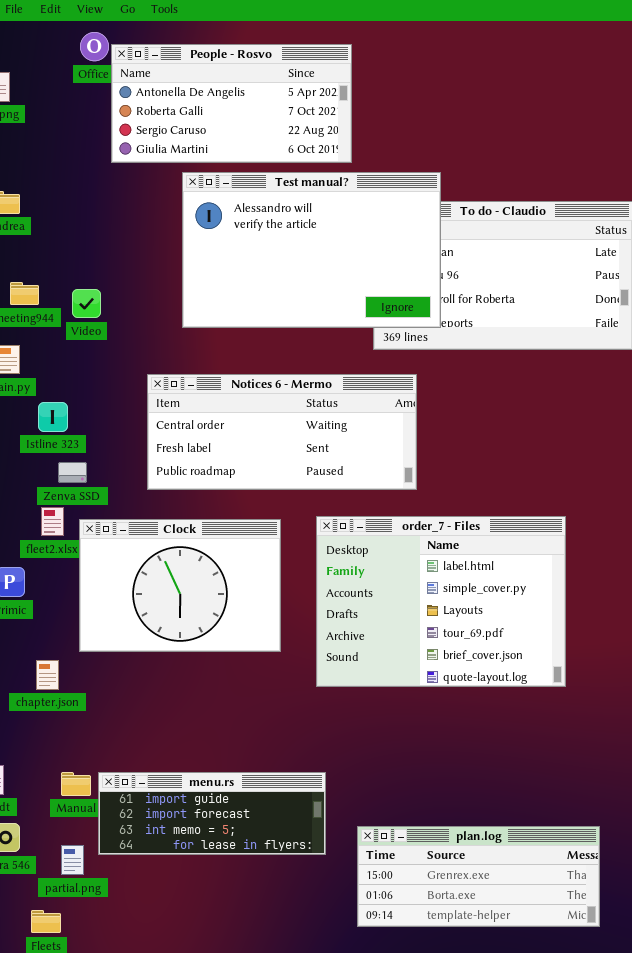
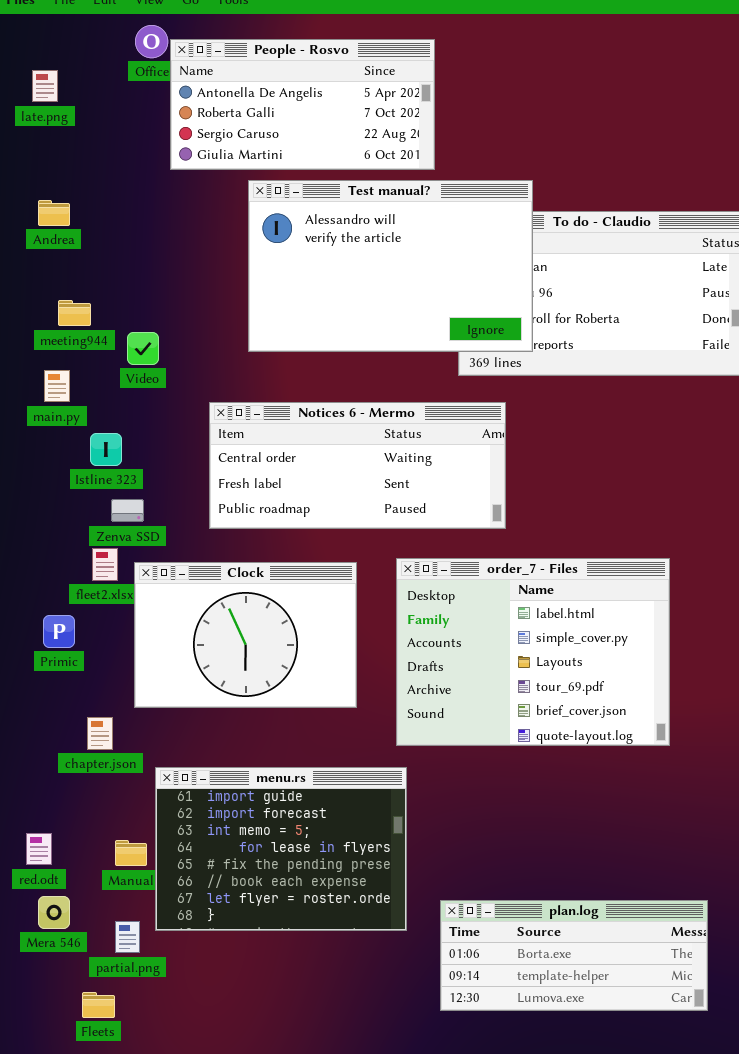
Video: [72,289,101,318] -> [127,332,159,365], moved
menu.rs: [98,772,326,855] -> [155,767,407,931], resized
plan.log: [357,826,600,927] -> [440,900,708,1011], scrolled down 1 row

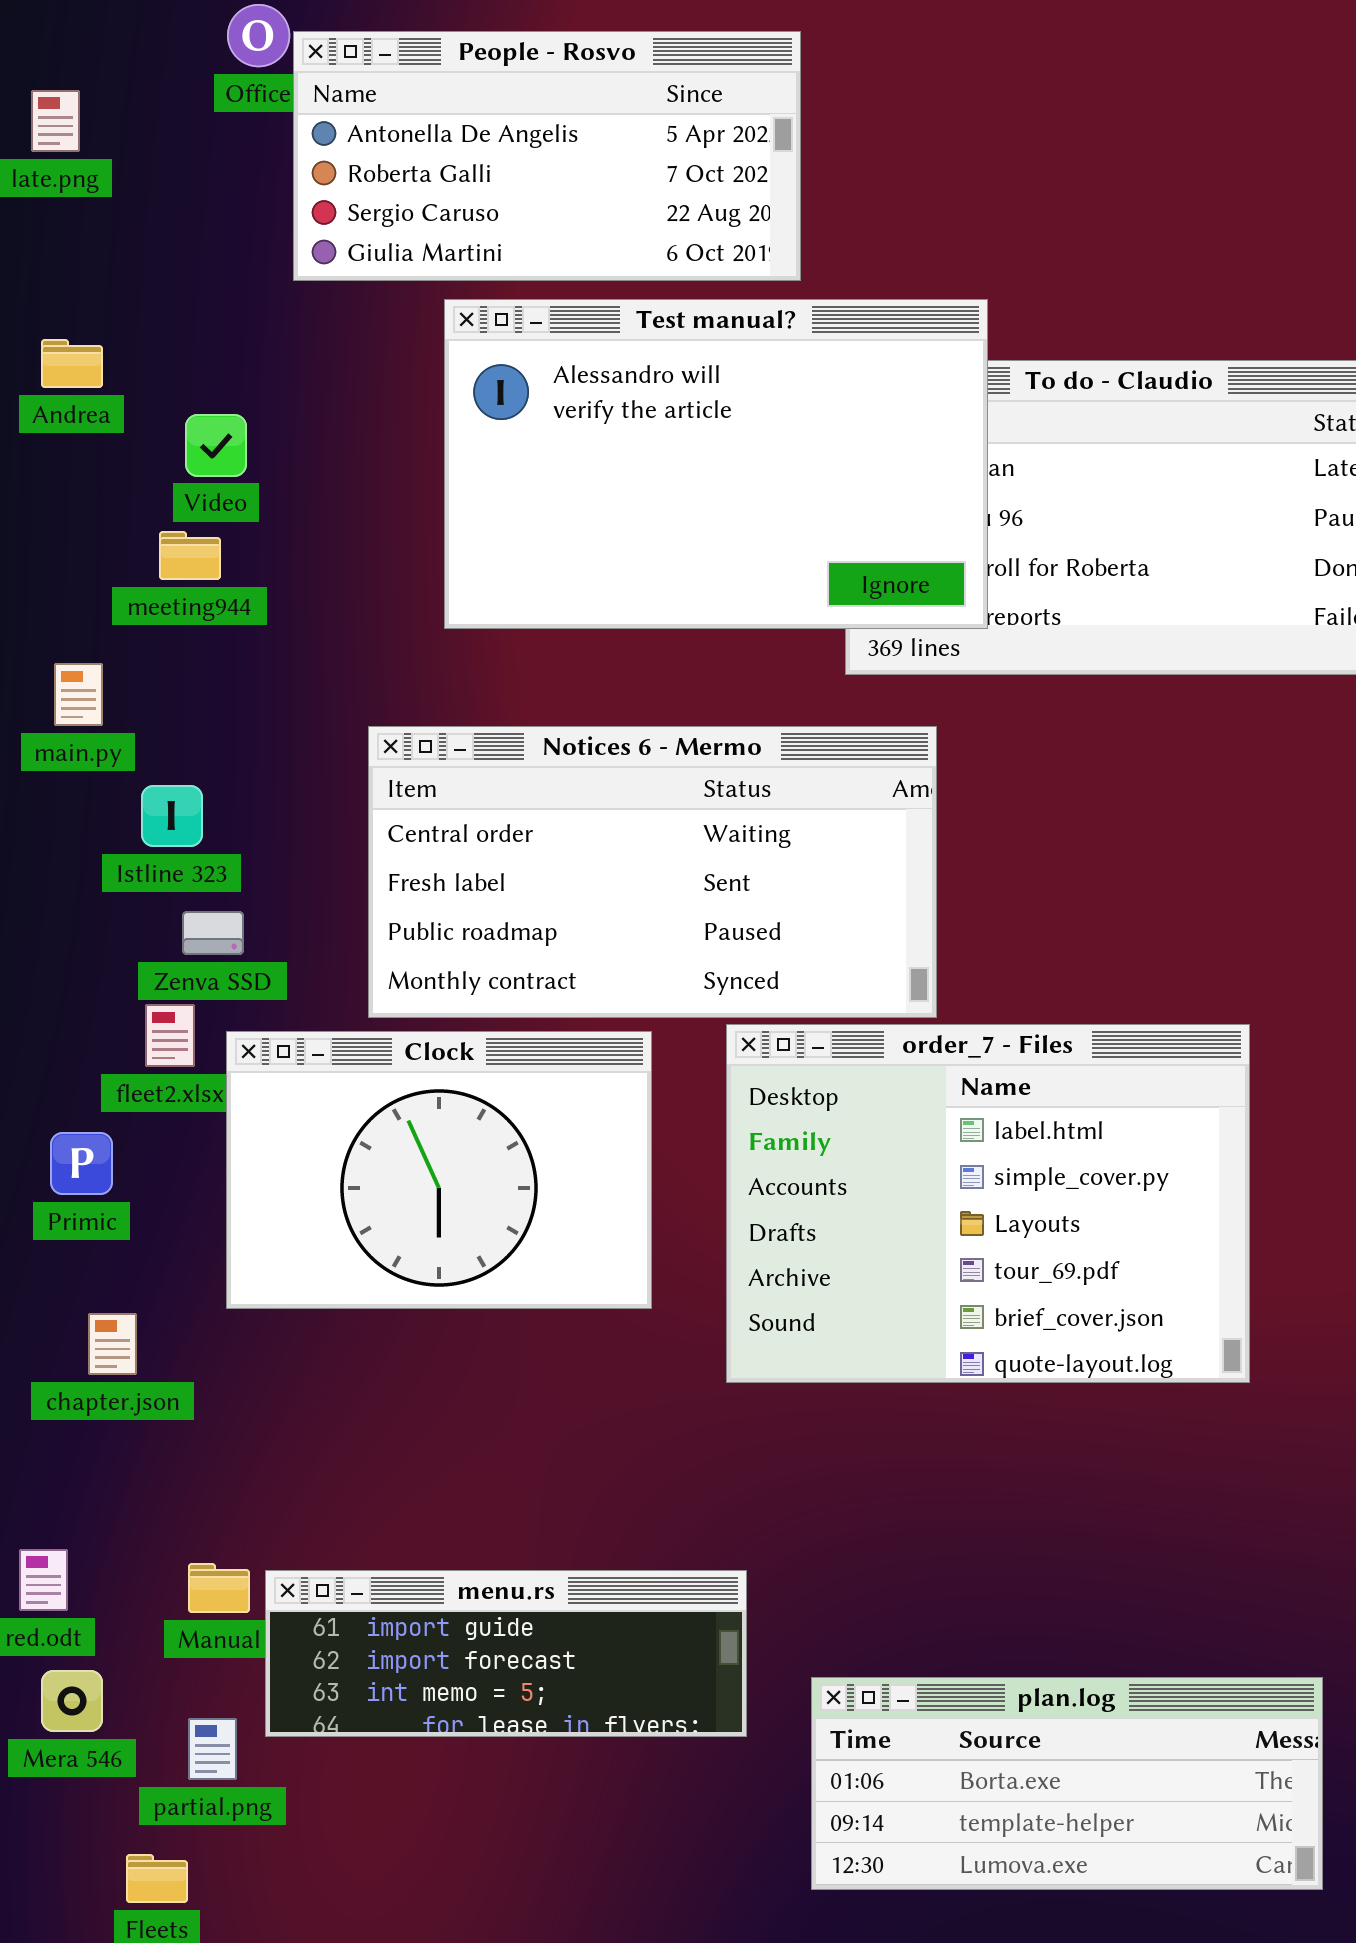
meeting944: [58,300,91,326] -> [159,531,221,580], moved
Video: [127,332,159,365] -> [185,414,247,477], moved
Notices 6 - Mermo: [209,402,506,529] -> [368,726,937,1018], resized
chapter.json: [87,717,113,750] -> [88,1313,137,1375], moved
menu.rs: [155,767,407,931] -> [265,1570,747,1737], resized

